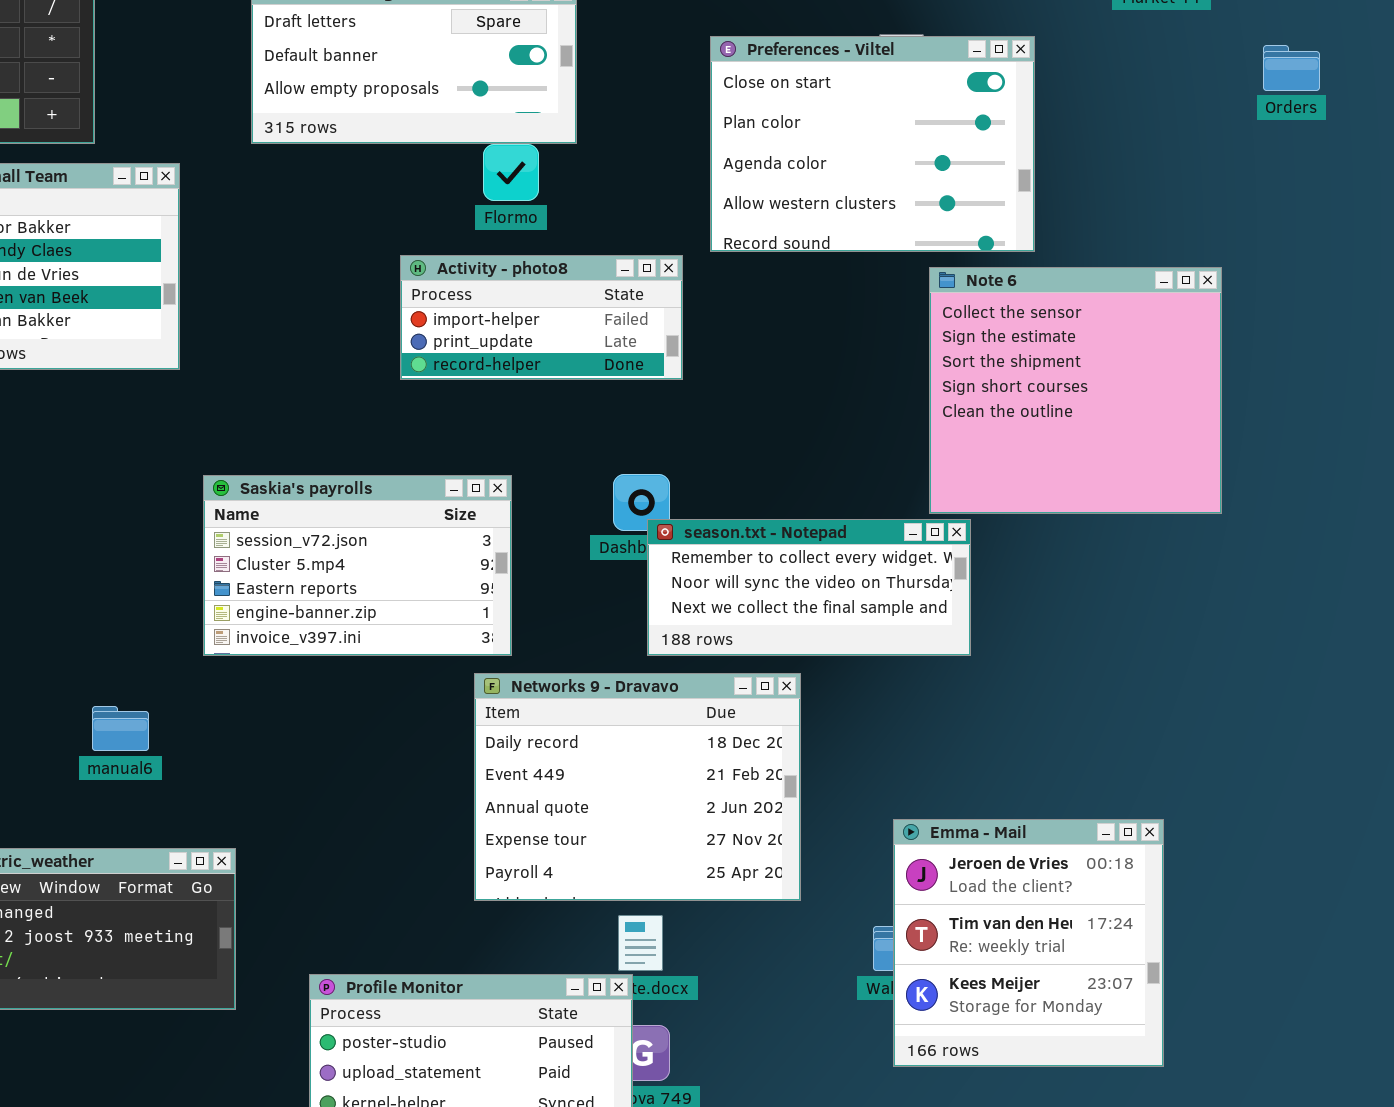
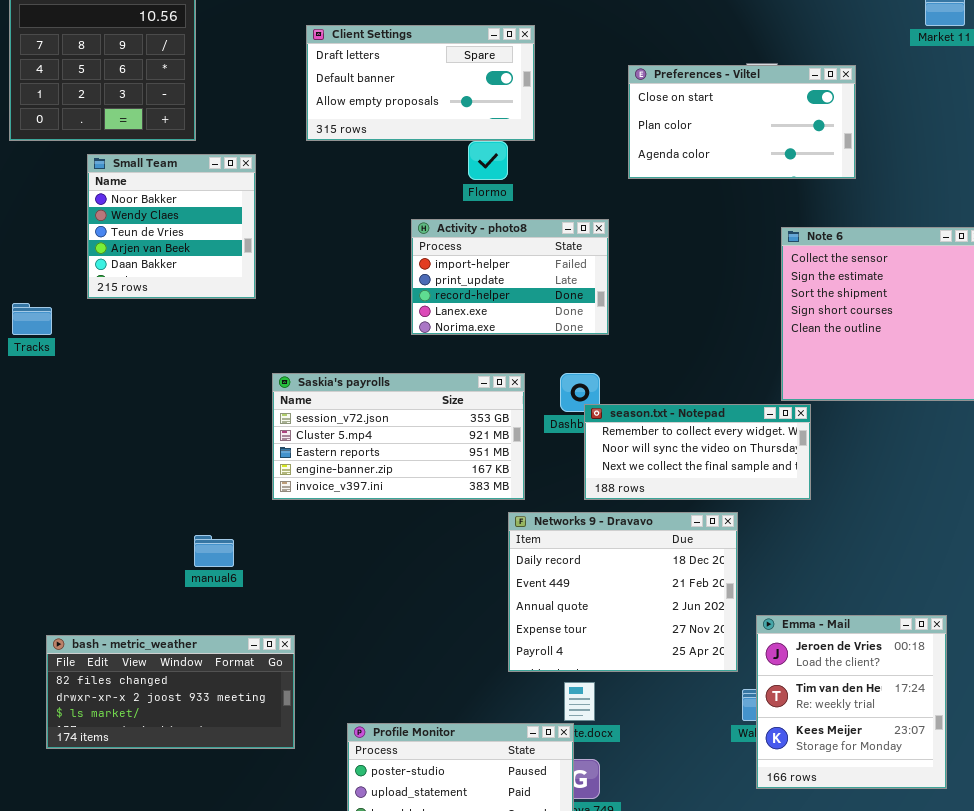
Preferences - Viltel: [710,36,1035,252] -> [628,65,856,179], resized
Activity - photo8: [400,255,683,380] -> [411,219,609,335], resized
Saskia's payrolls: [203,475,512,656] -> [272,373,525,500], resized
Networks 9 - Dravavo: [474,673,801,901] -> [508,512,738,672], moved

